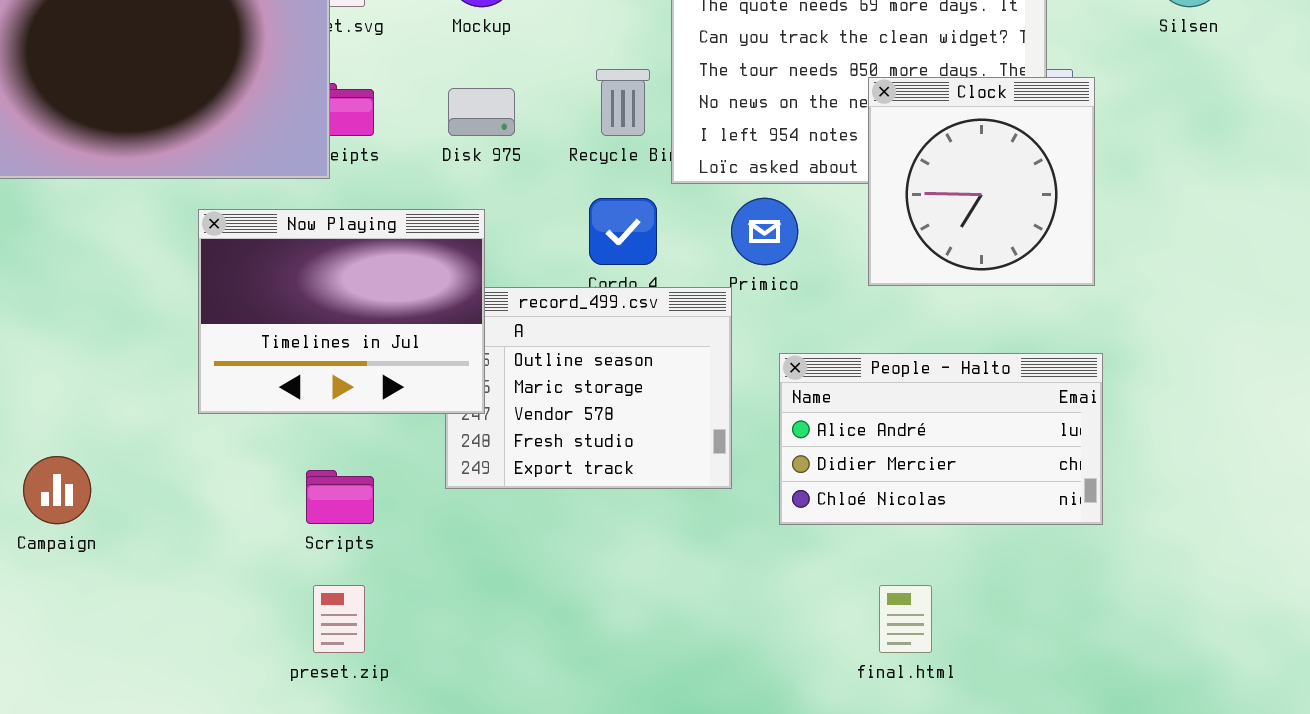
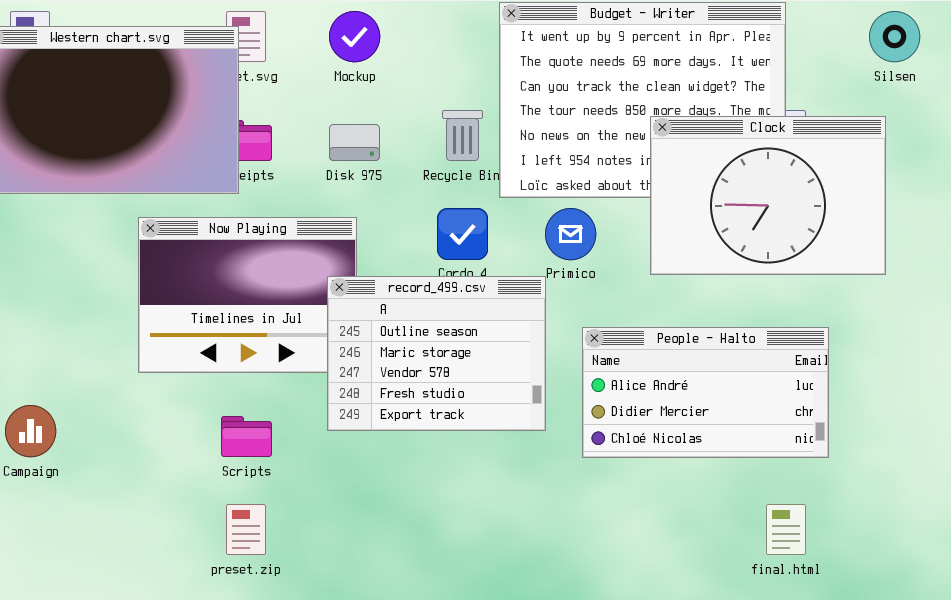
Clock: [868,77,1095,286] -> [650,116,886,275], resized
record_499.csv: [445,287,732,489] -> [327,276,546,431], raised
final.html: [879,585,932,653] -> [766,504,806,555], moved

